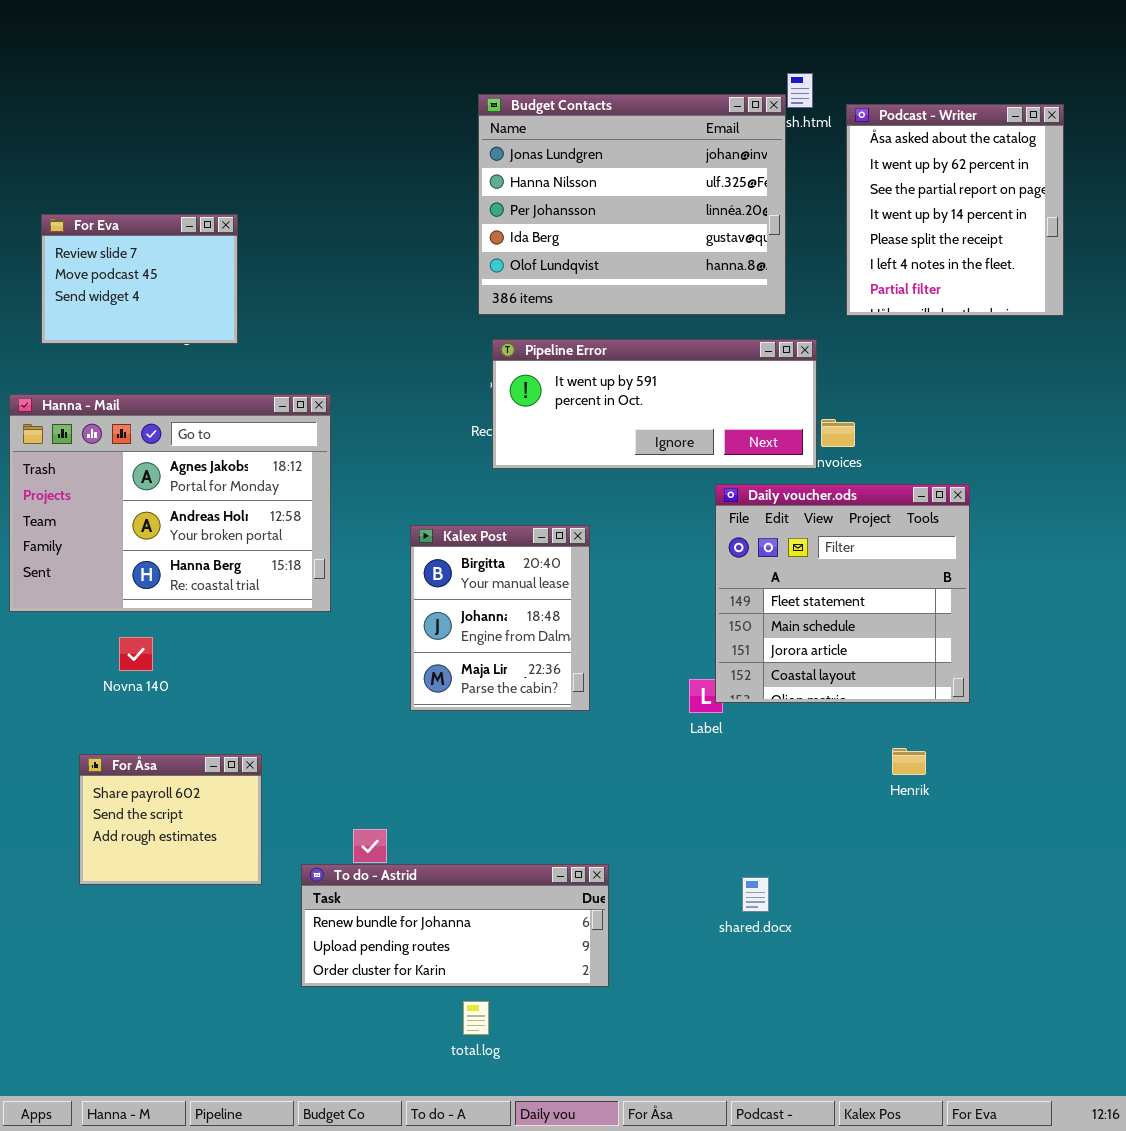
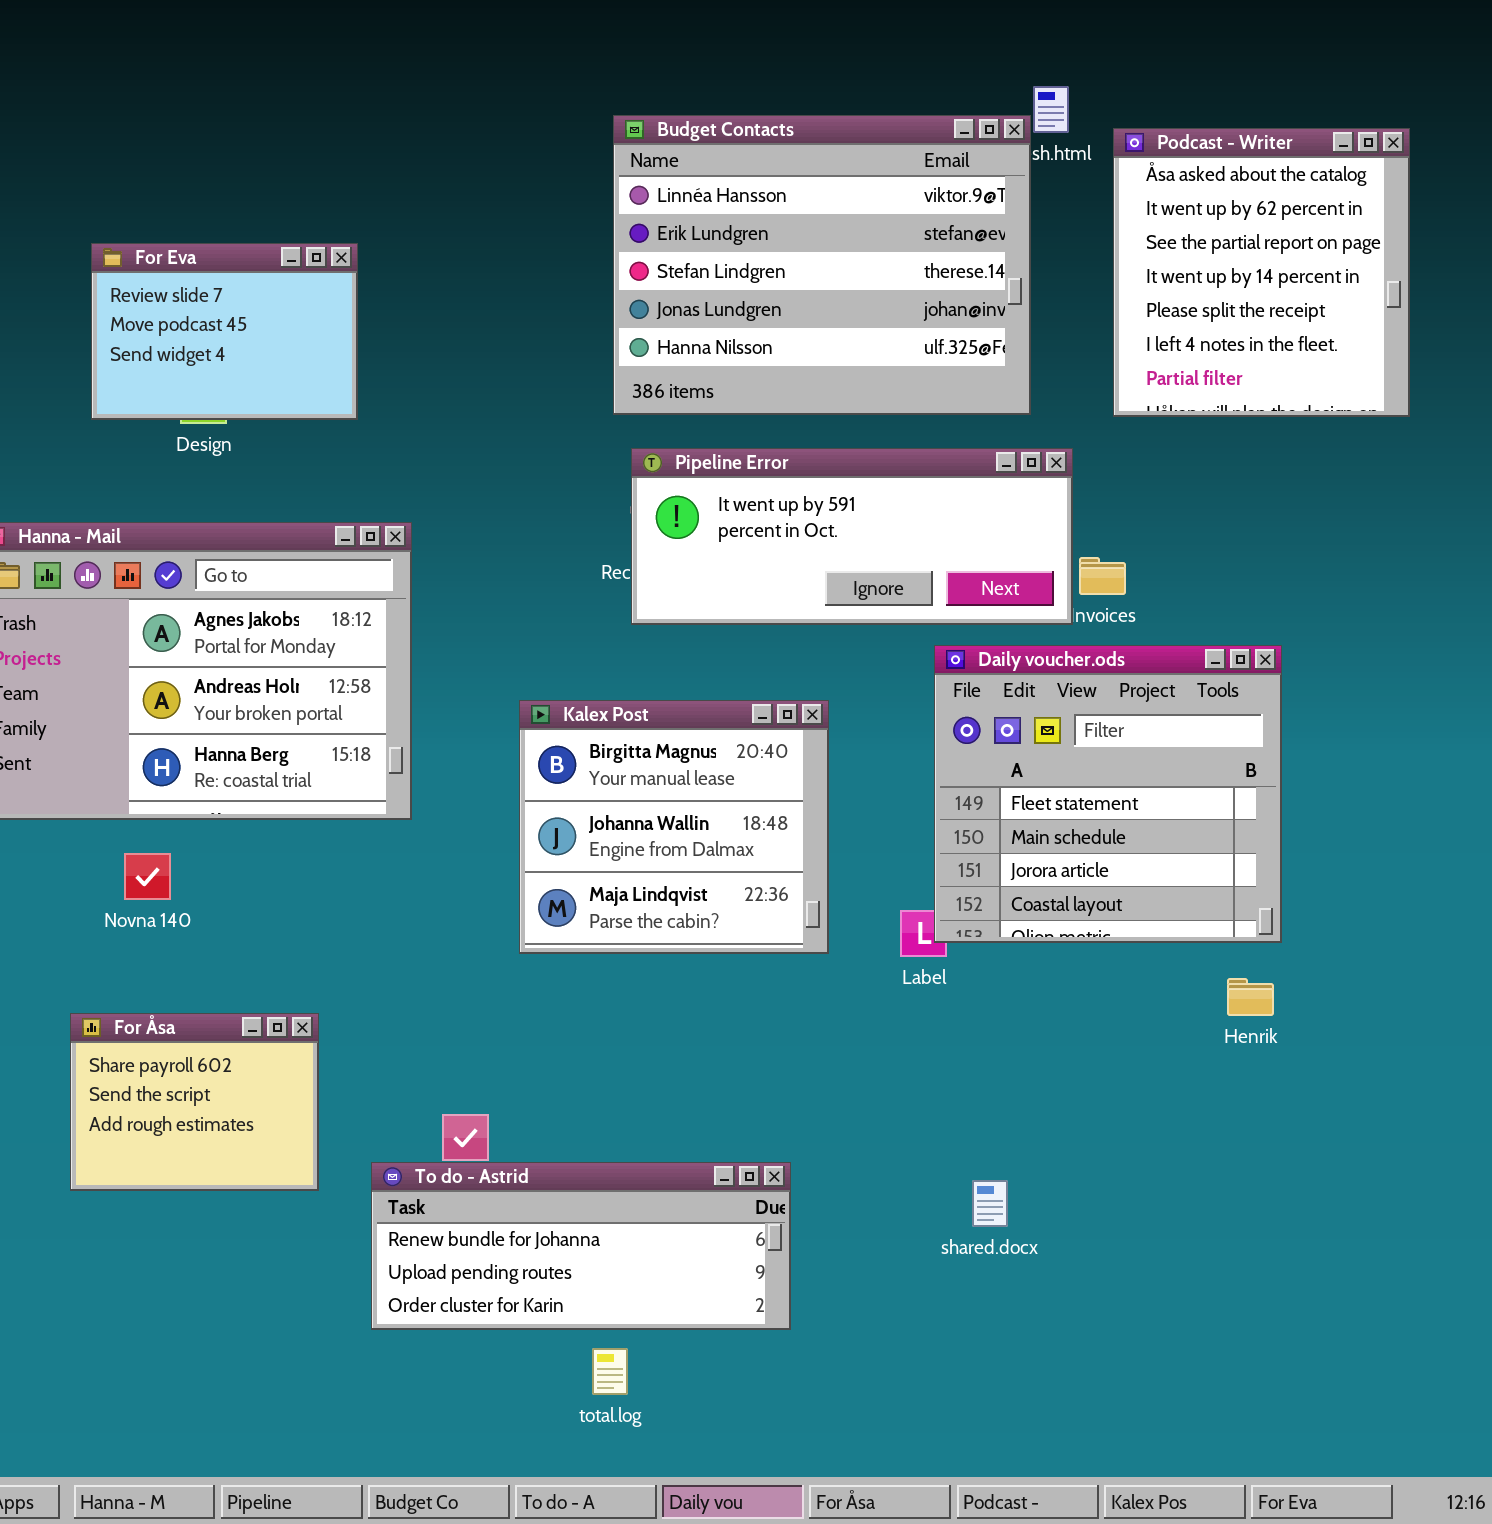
Budget Contacts: [478,94,786,315] -> [613,115,1031,415], scrolled up 3 rows
For Eva: [41,214,238,344] -> [91,243,358,420], moved
Kalex Post: [410,525,590,711] -> [519,700,829,954], resized
Henrik: [892,748,926,775] -> [1227,978,1274,1016], moved

